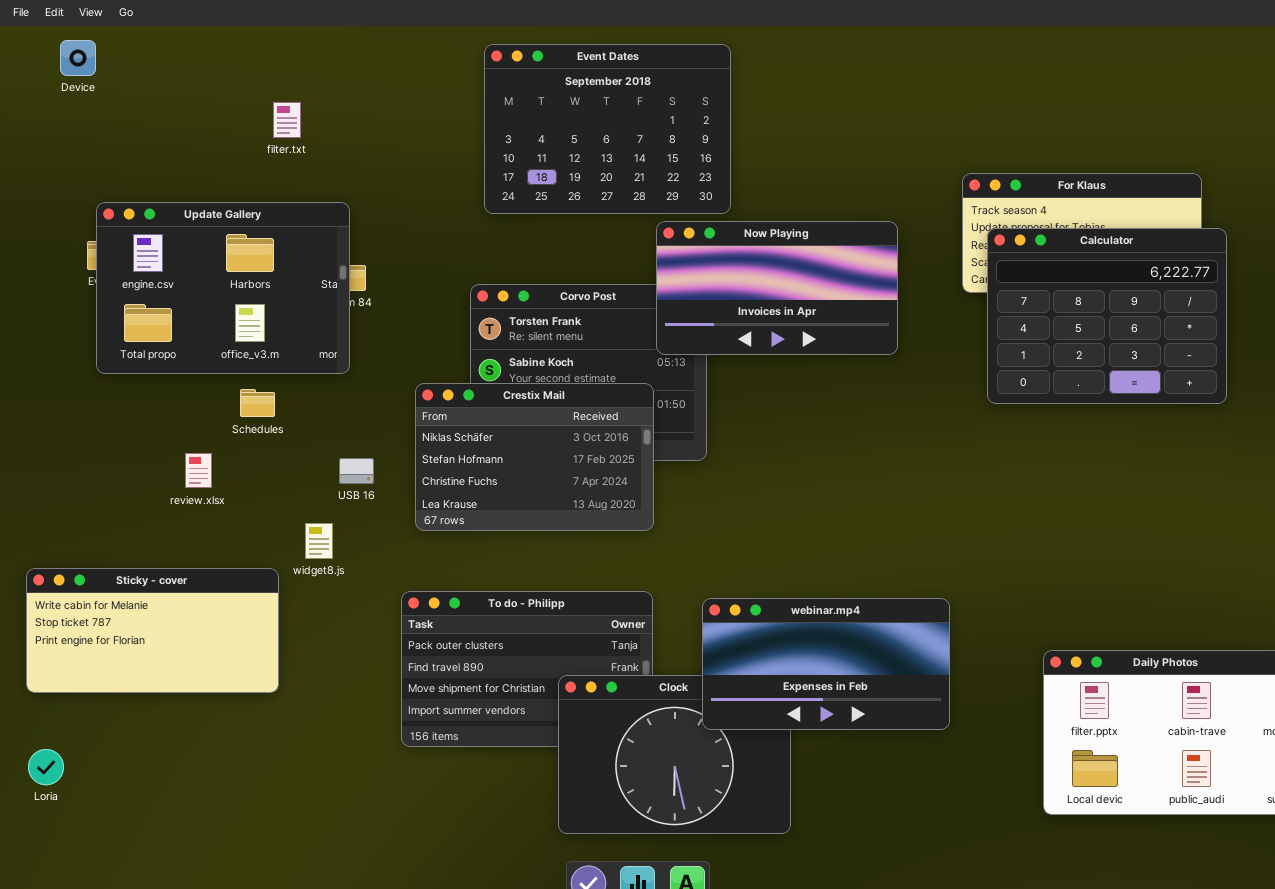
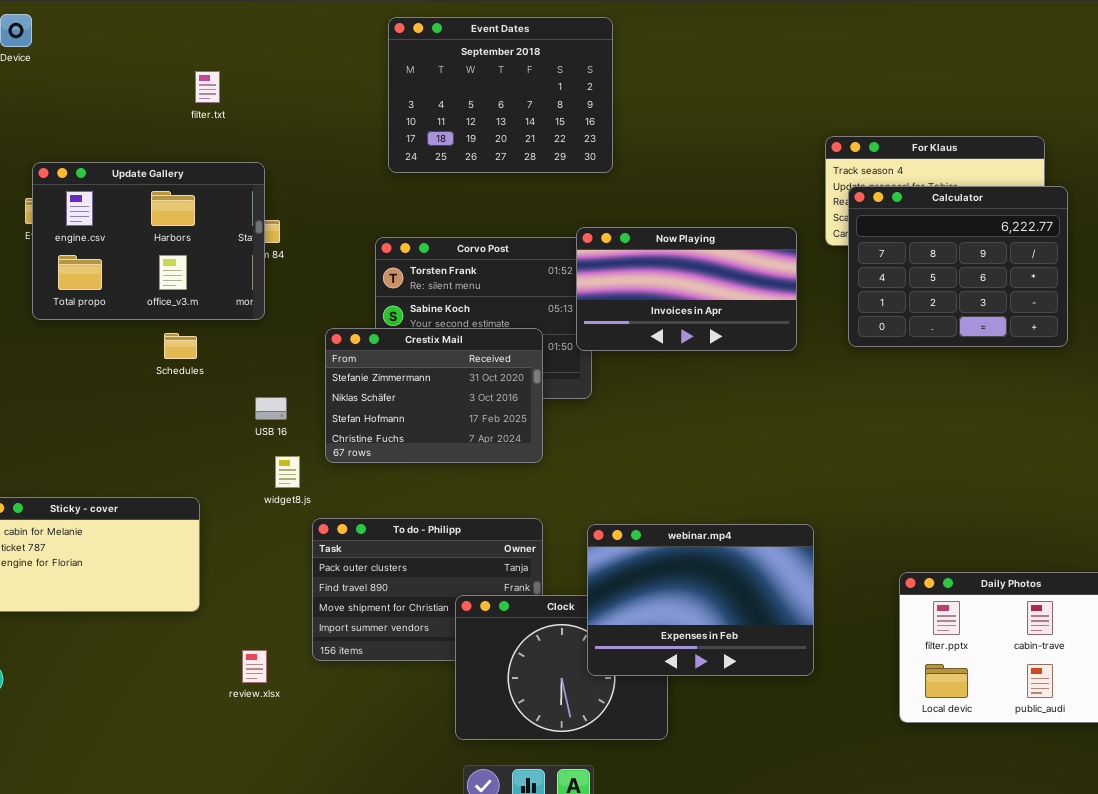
Now Playing: [656,221,898,355] -> [576,227,797,351], moved
Crestix Mail: [415,383,654,531] -> [325,328,543,463], scrolled up 1 row
review.xlsx: [185,453,212,488] -> [242,650,267,683], moved
widget8.js: [305,523,333,559] -> [275,456,300,488], moved
webinar.mp4: [702,598,950,730] -> [587,524,814,676], resized

